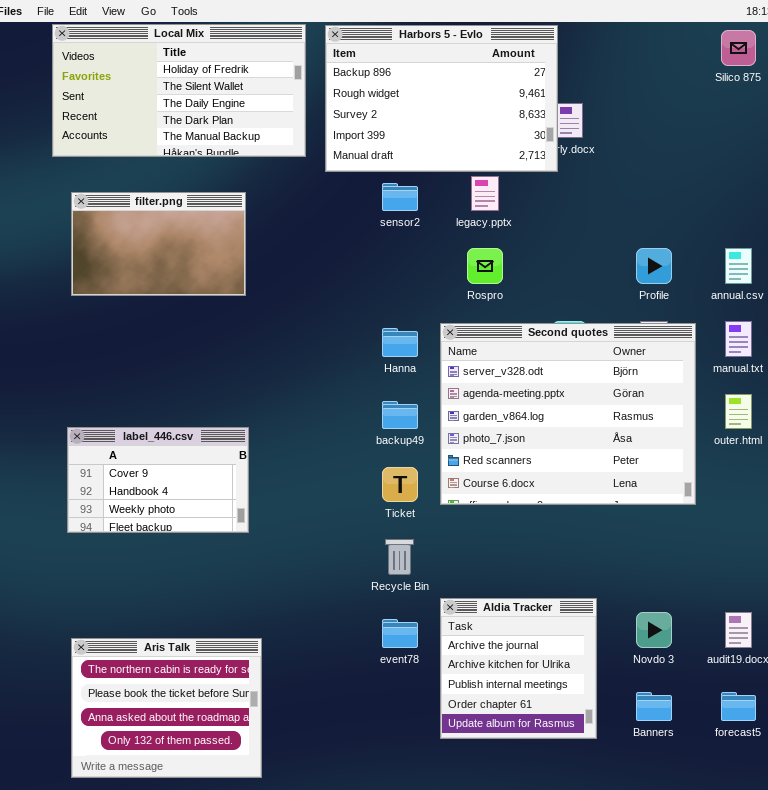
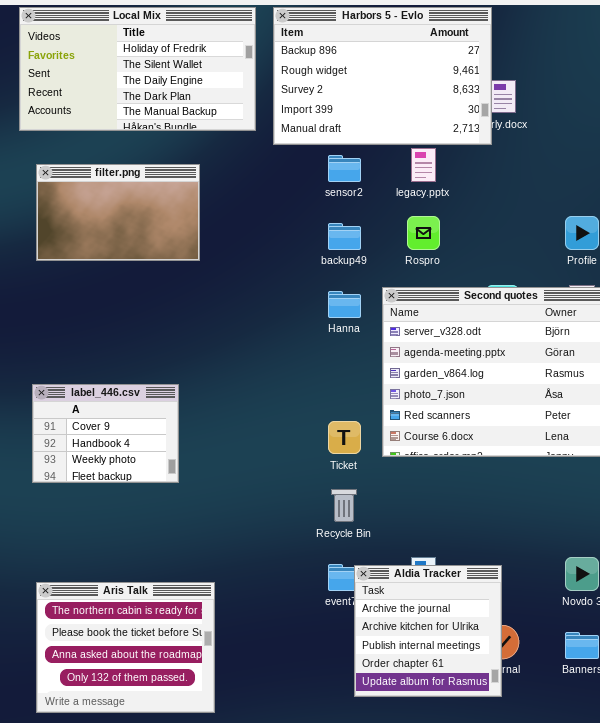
backup49: [382,401,418,429] -> [328,223,361,250], moved
label_446.csv: [67,427,249,533] -> [32,384,179,483], resized
Aldia Tracker: [440,598,597,739] -> [354,565,502,697], moved

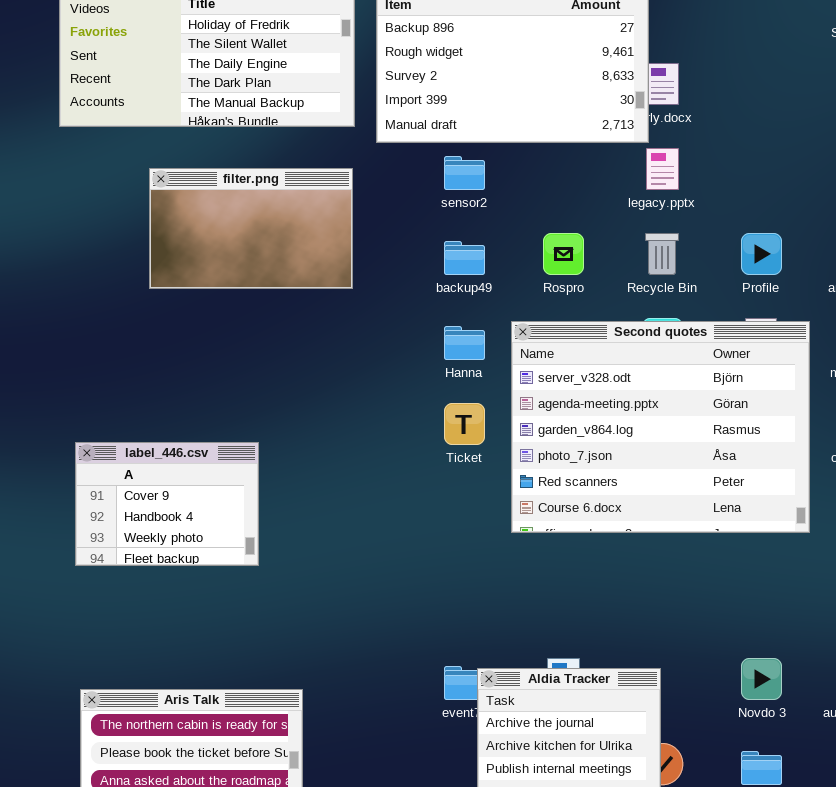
legacy.pptx: [411,148,436,182] -> [646,148,679,190], moved
filter.png: [36,164,200,261] -> [149,168,353,289], moved
Ticket: [328,421,361,454] -> [444,403,485,445], moved
Recycle Bin: [331,489,357,522] -> [645,233,679,275], moved

